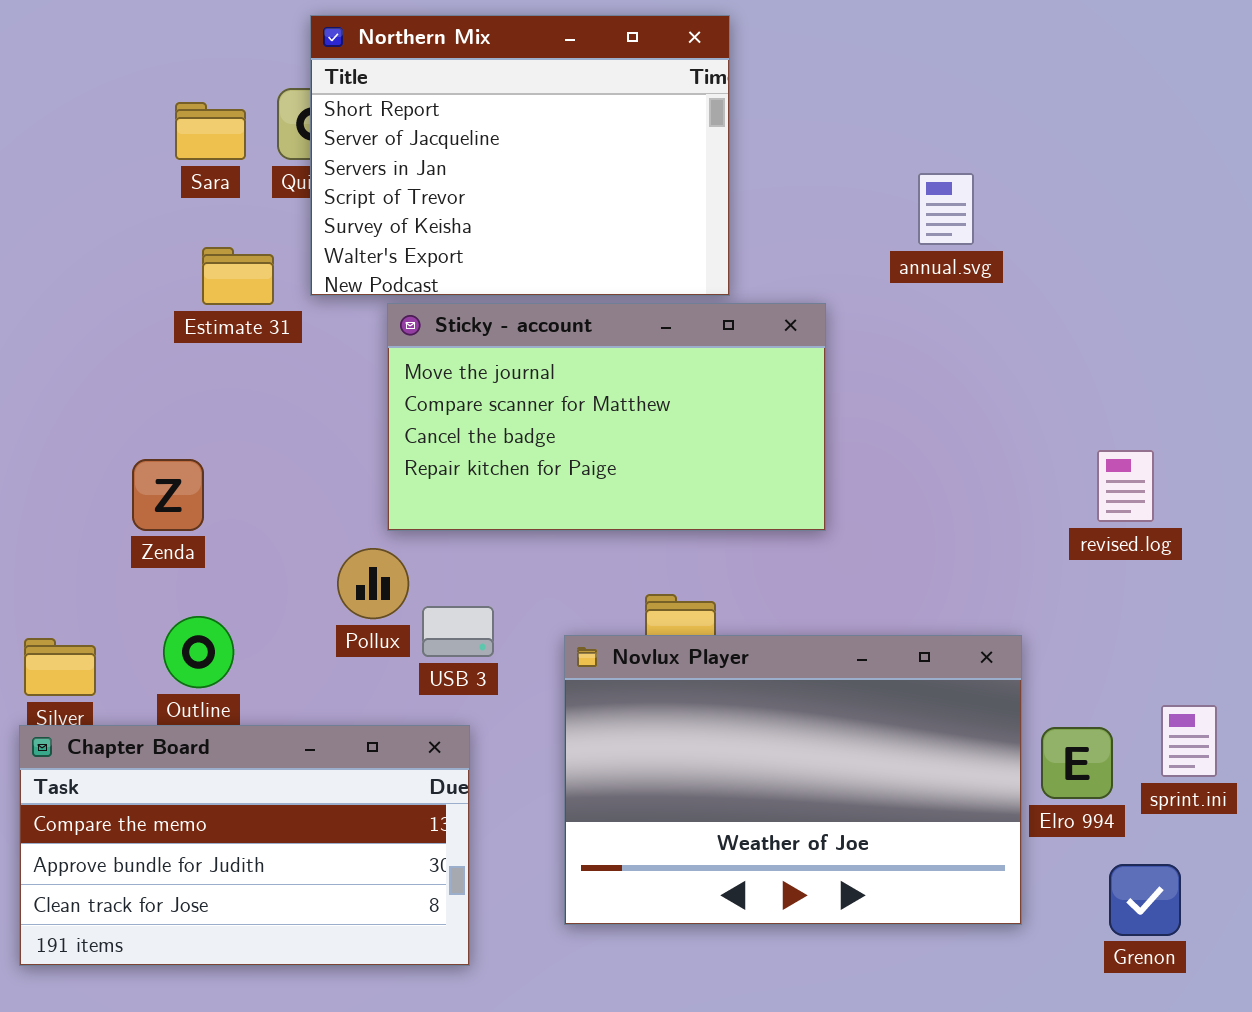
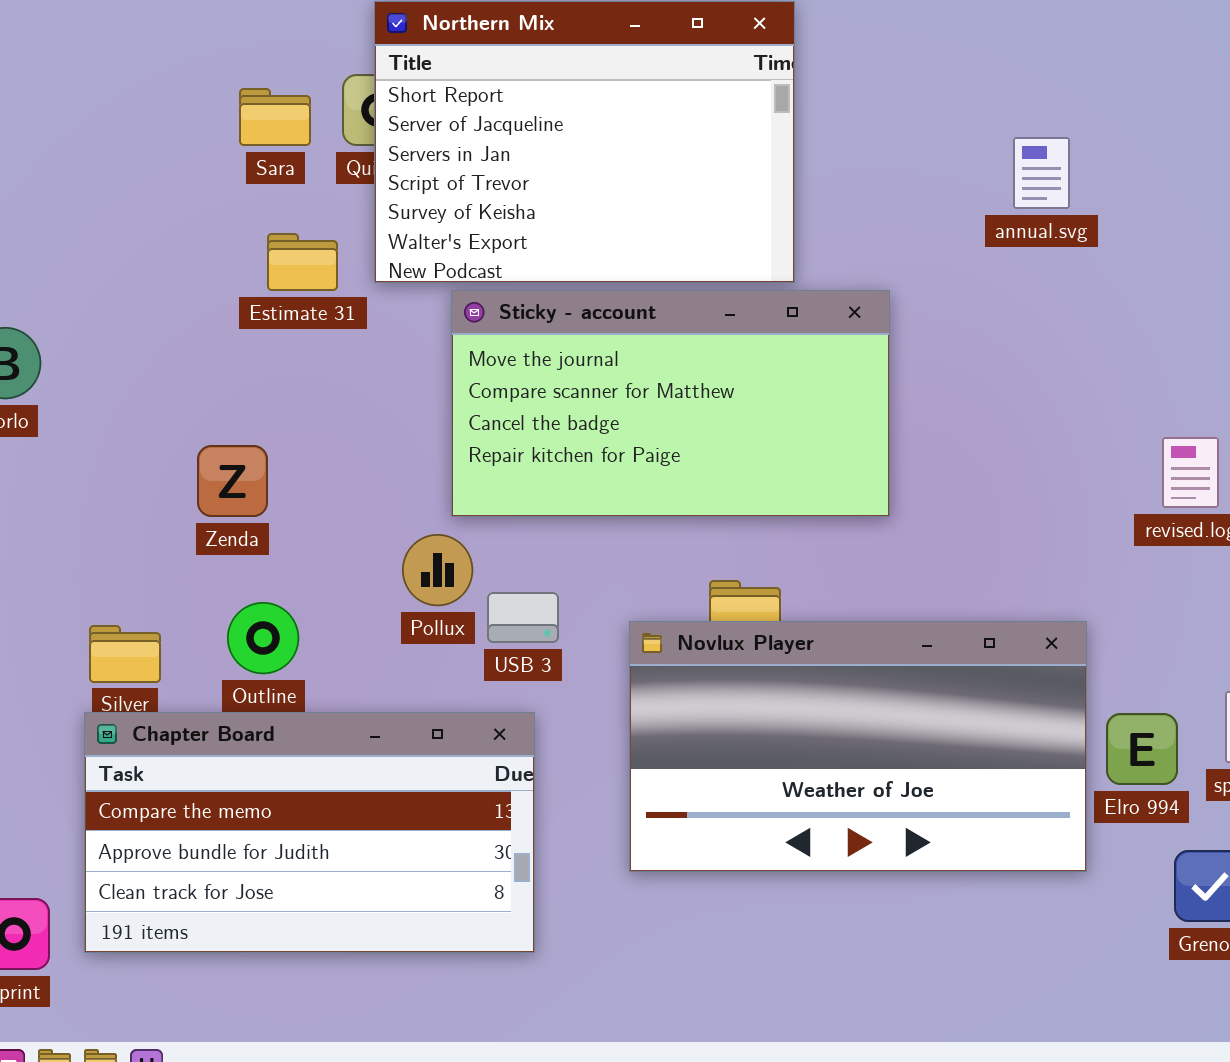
annual.svg: [918,173,974,245] -> [1013,137,1070,209], moved
Novlux Player: [564,635,1022,925] -> [629,621,1087,872], resized

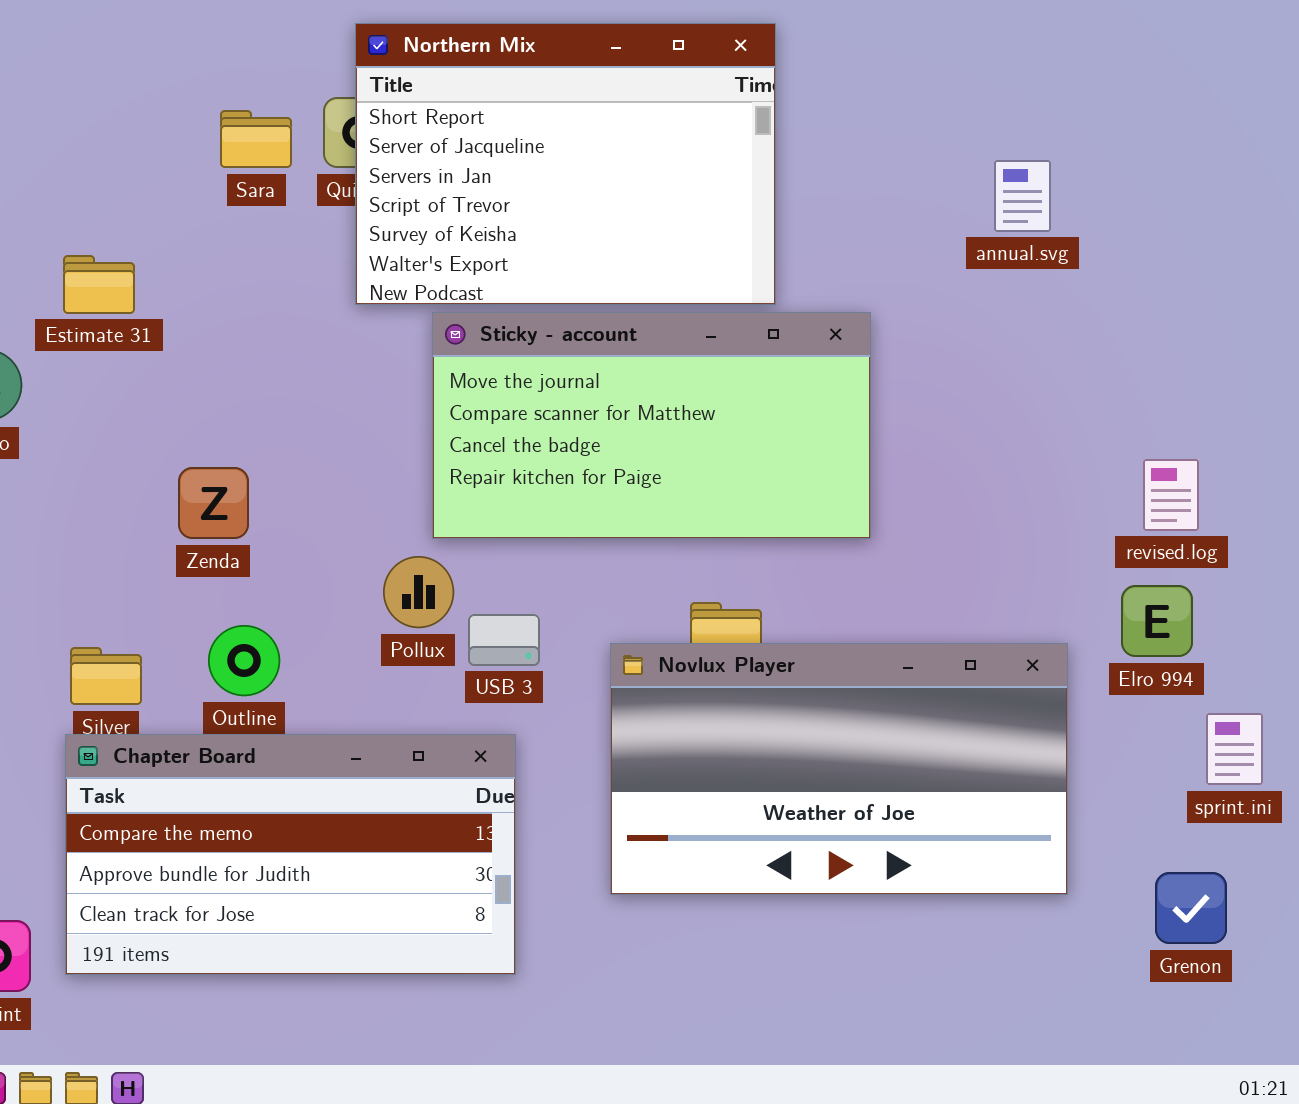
Estimate 31: [267,233,338,291] -> [63,255,135,314], moved
Elro 994: [1106,713,1178,785] -> [1121,585,1193,657], moved

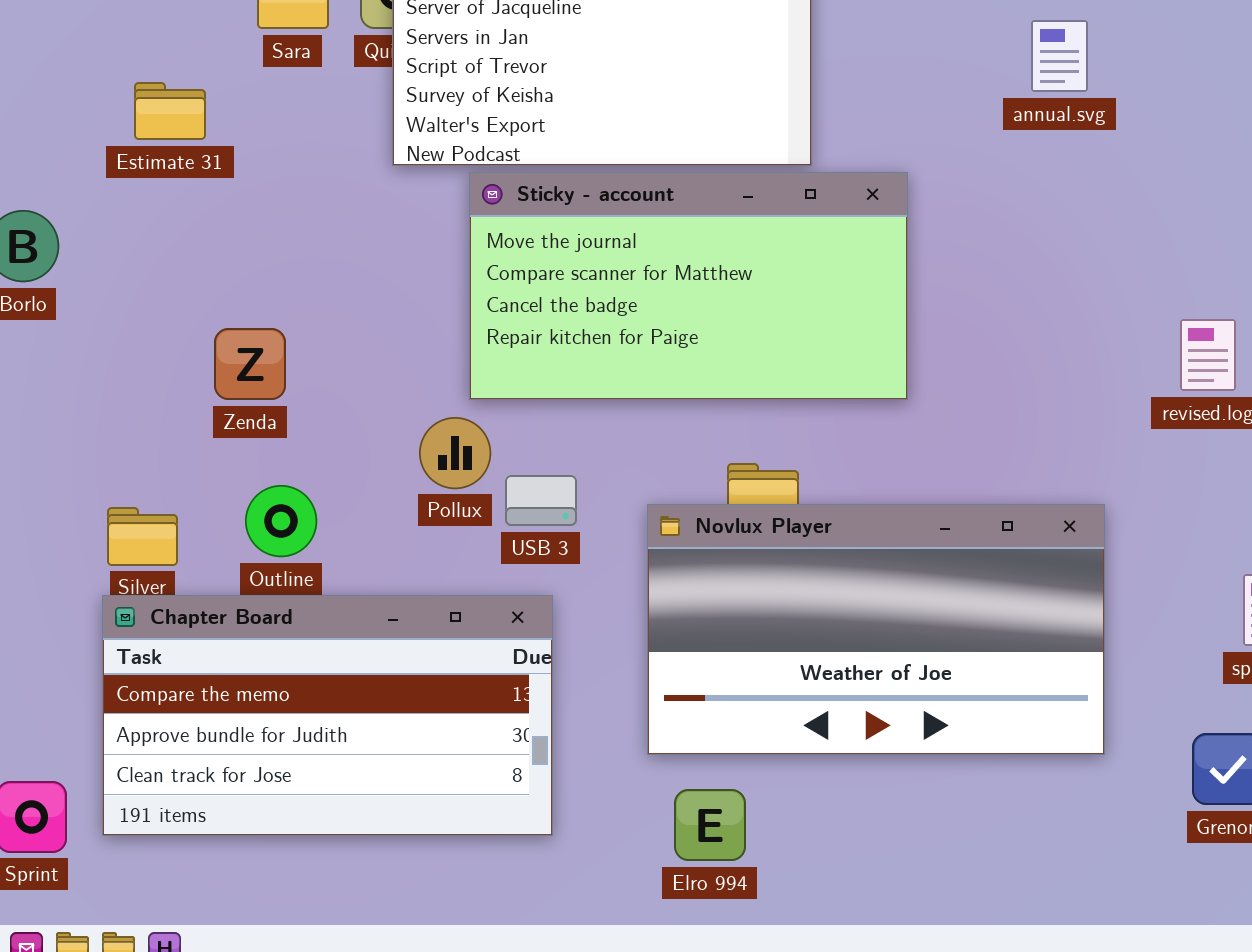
Estimate 31: [63,255,135,314] -> [134,82,206,140], moved
Elro 994: [1121,585,1193,657] -> [674,789,746,861], moved

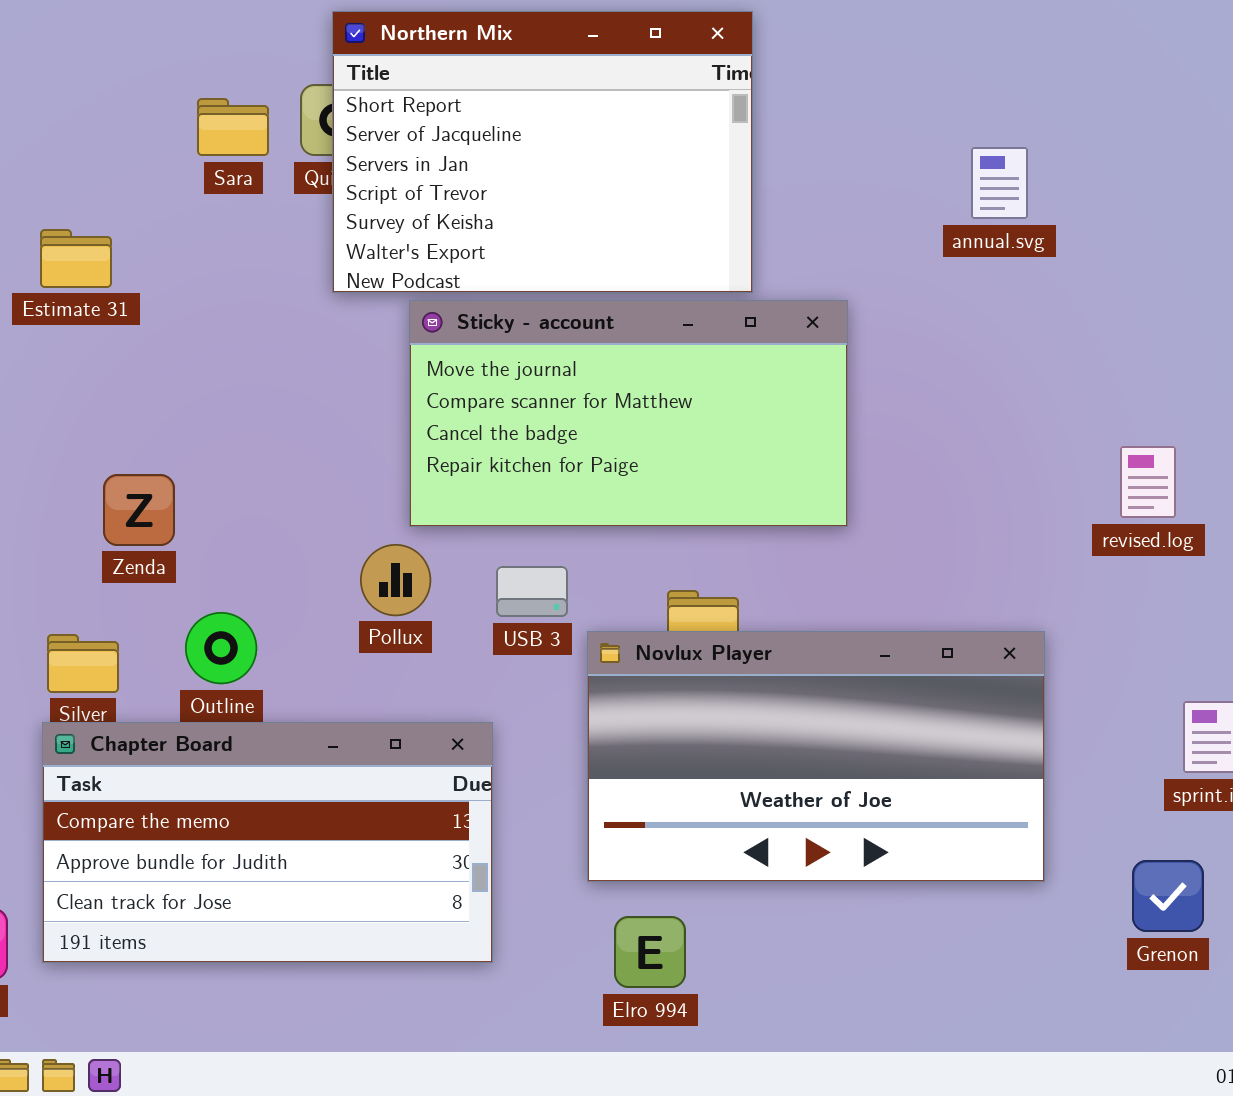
Estimate 31: [134,82,206,140] -> [40,229,112,288], moved
Zenda: [214,328,286,400] -> [103,474,175,546], moved
USB 3: [505,475,577,526] -> [496,566,568,617], moved

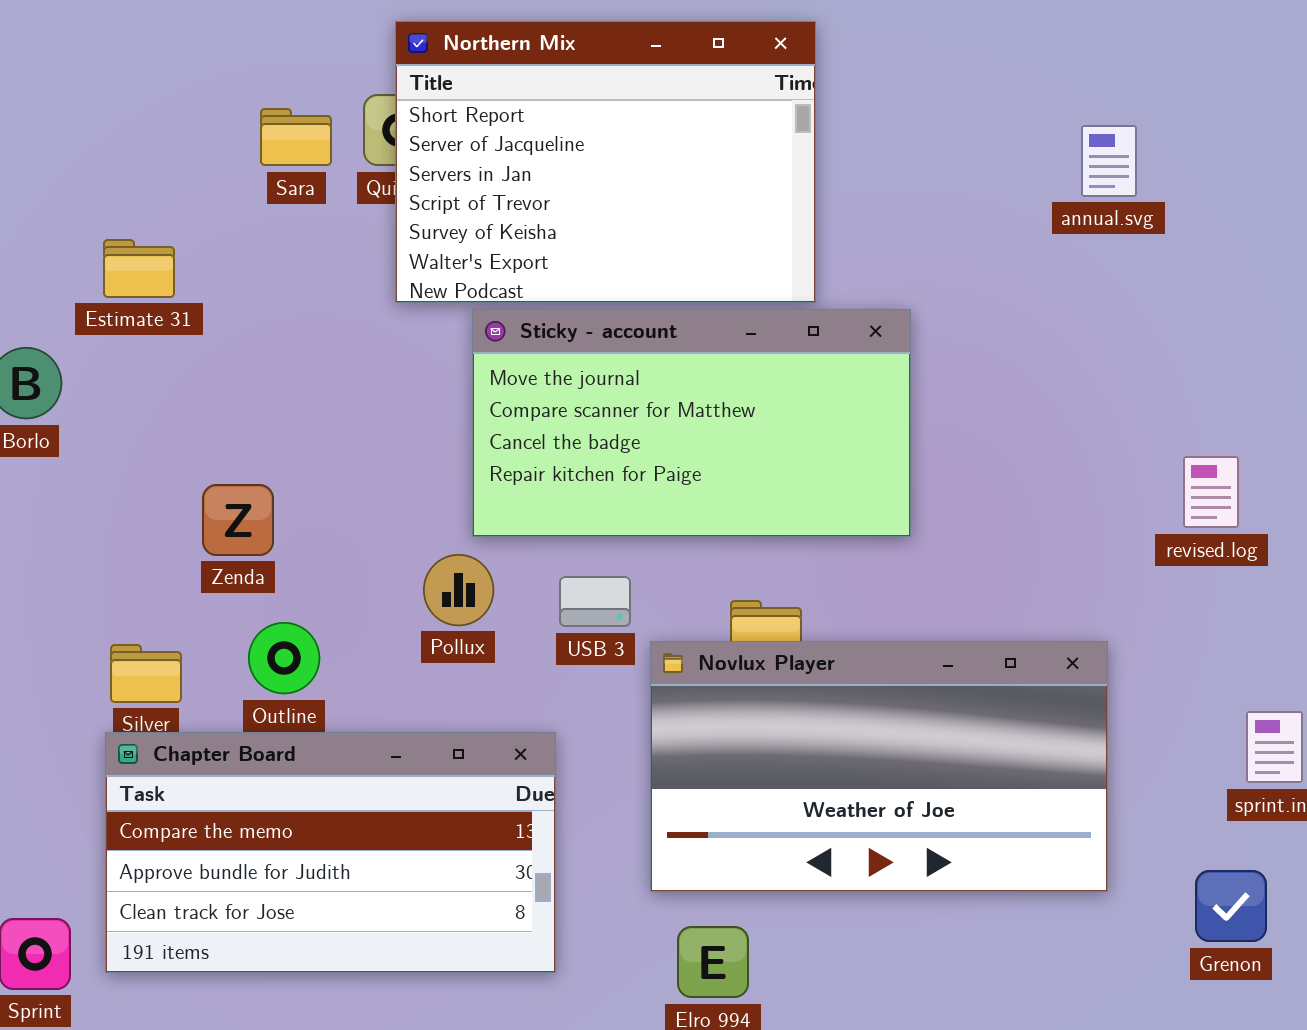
annual.svg: [971,147,1028,219] -> [1081,125,1137,197], moved
Zenda: [103,474,175,546] -> [202,484,274,556], moved

